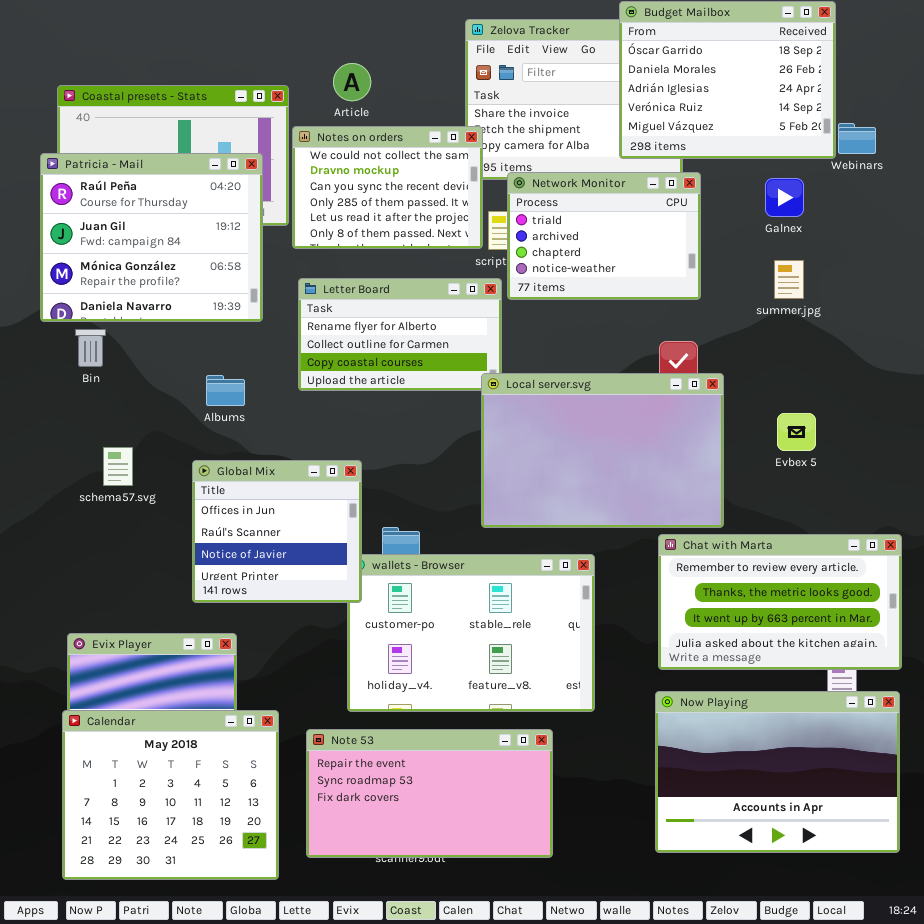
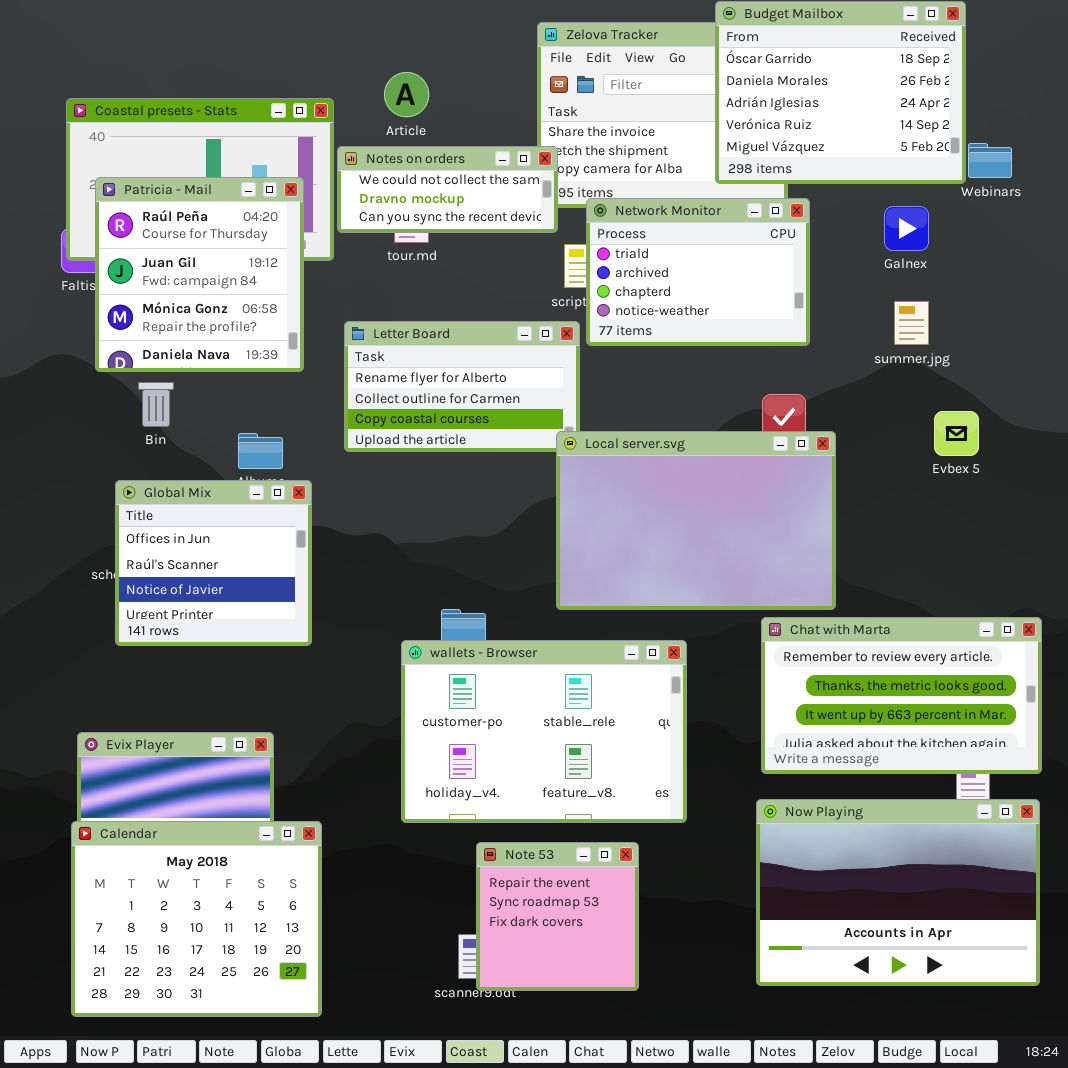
Notes on orders: [292,126,483,249] -> [337,146,558,233], resized
Patricia - Mail: [40,153,263,322] -> [95,177,304,372], resized
Bin: [75,329,106,367] -> [138,382,174,427], moved
Evbex 5: [777,413,816,451] -> [934,411,979,456], moved
Global Mix: [192,460,362,603] -> [115,480,312,646], moved
Note 53: [306,729,553,858] -> [476,842,639,991], resized

